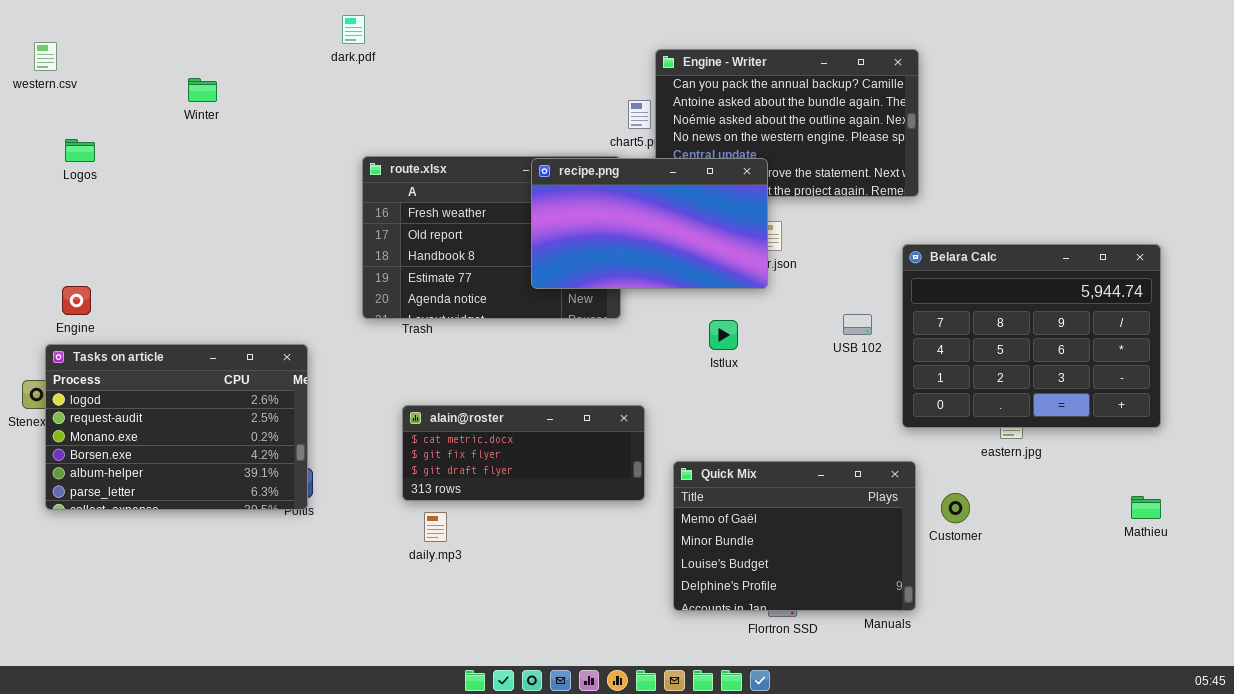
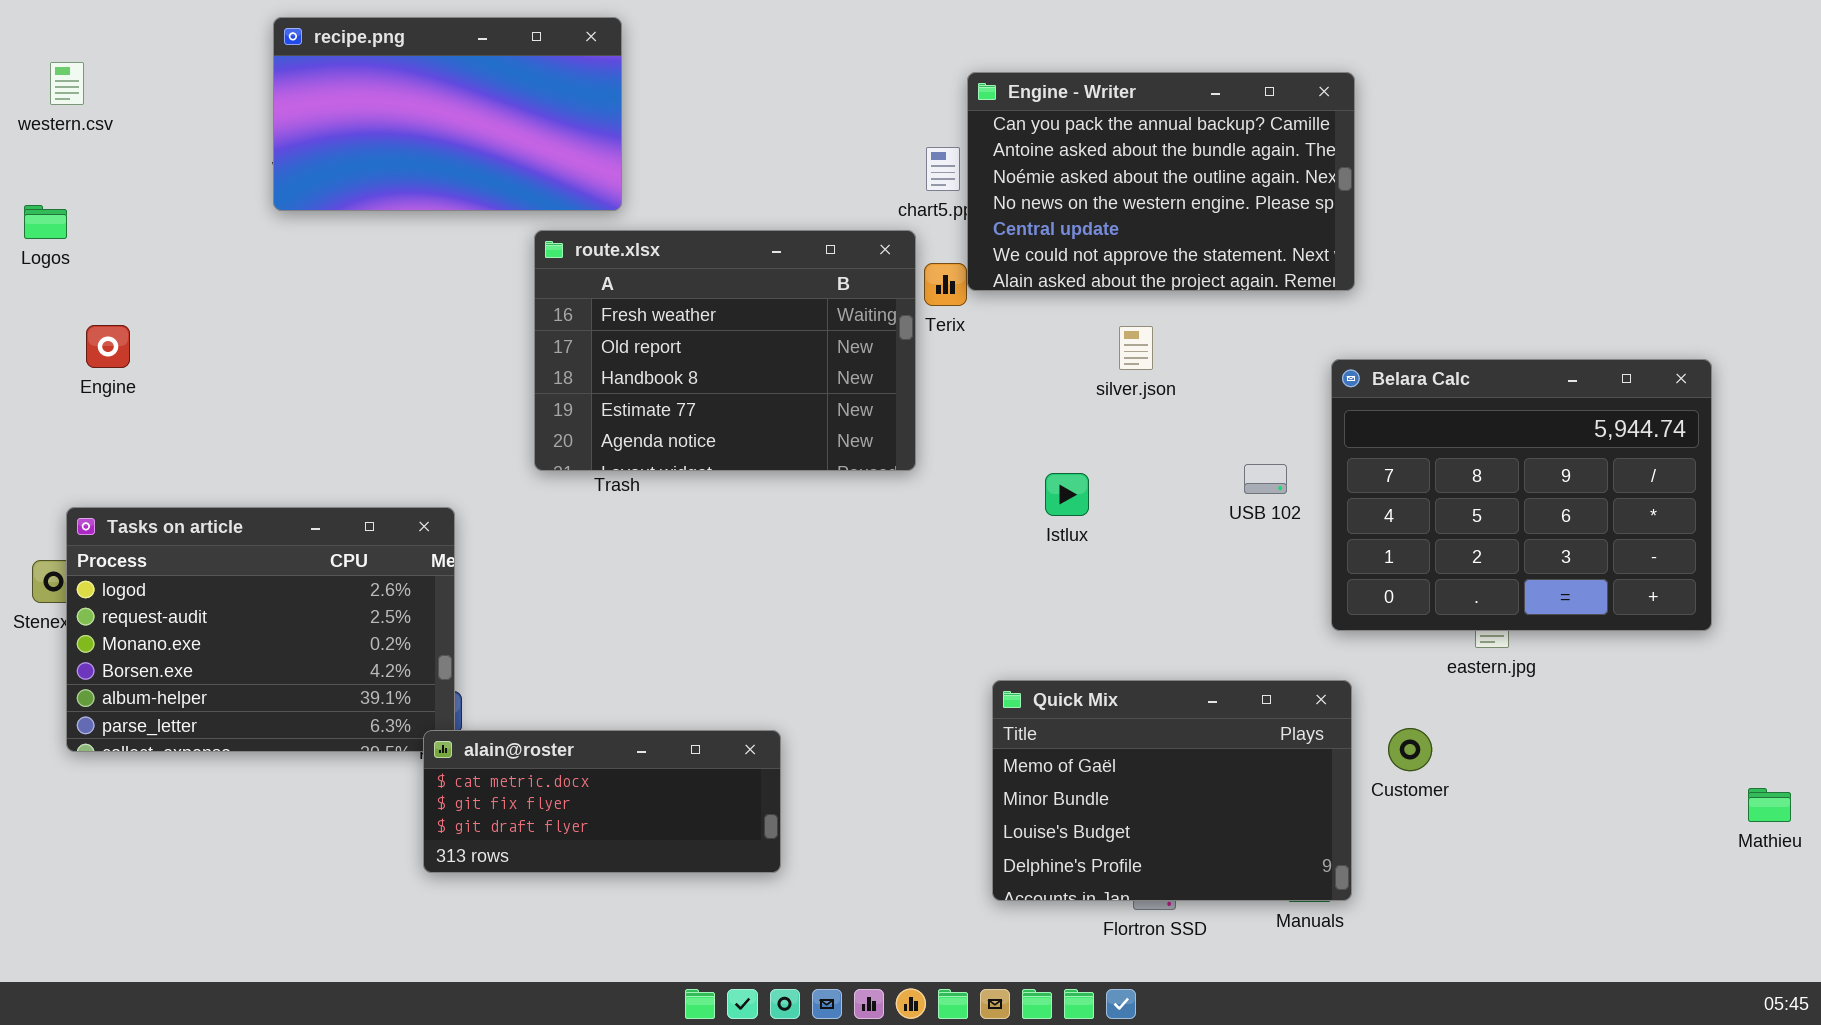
Logos: [65,139,95,162] -> [24,205,67,239], moved
recipe.png: [531,158,768,289] -> [273,17,622,211], moved
Engine: [62,286,91,315] -> [86,325,130,368], moved
alain@roster: [402,405,645,501] -> [423,730,781,873], moved
Mathieu: [1131,496,1161,519] -> [1748,788,1791,822], moved

